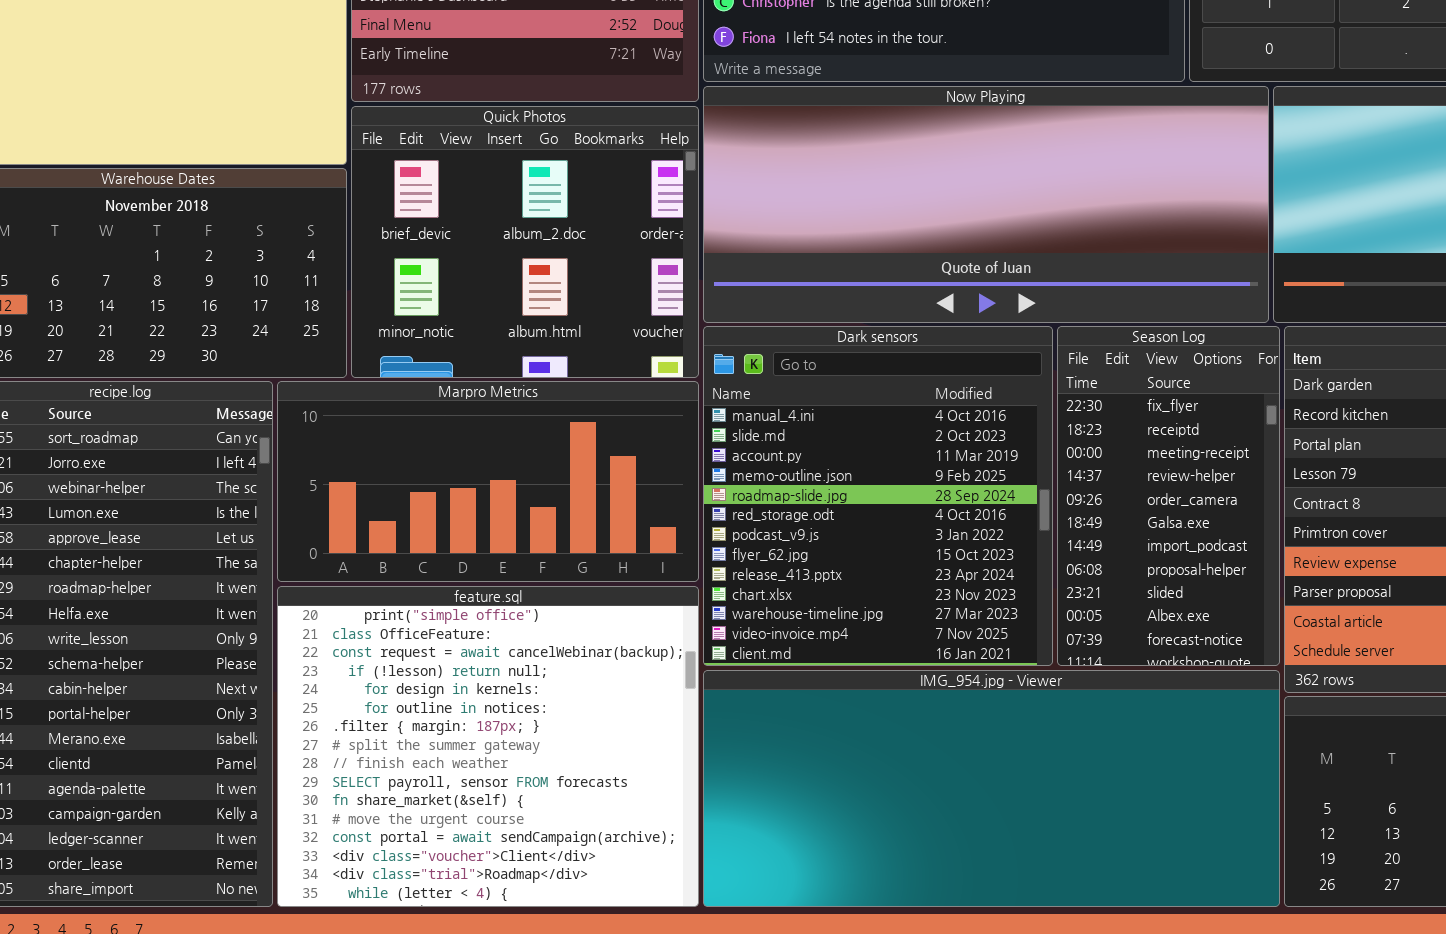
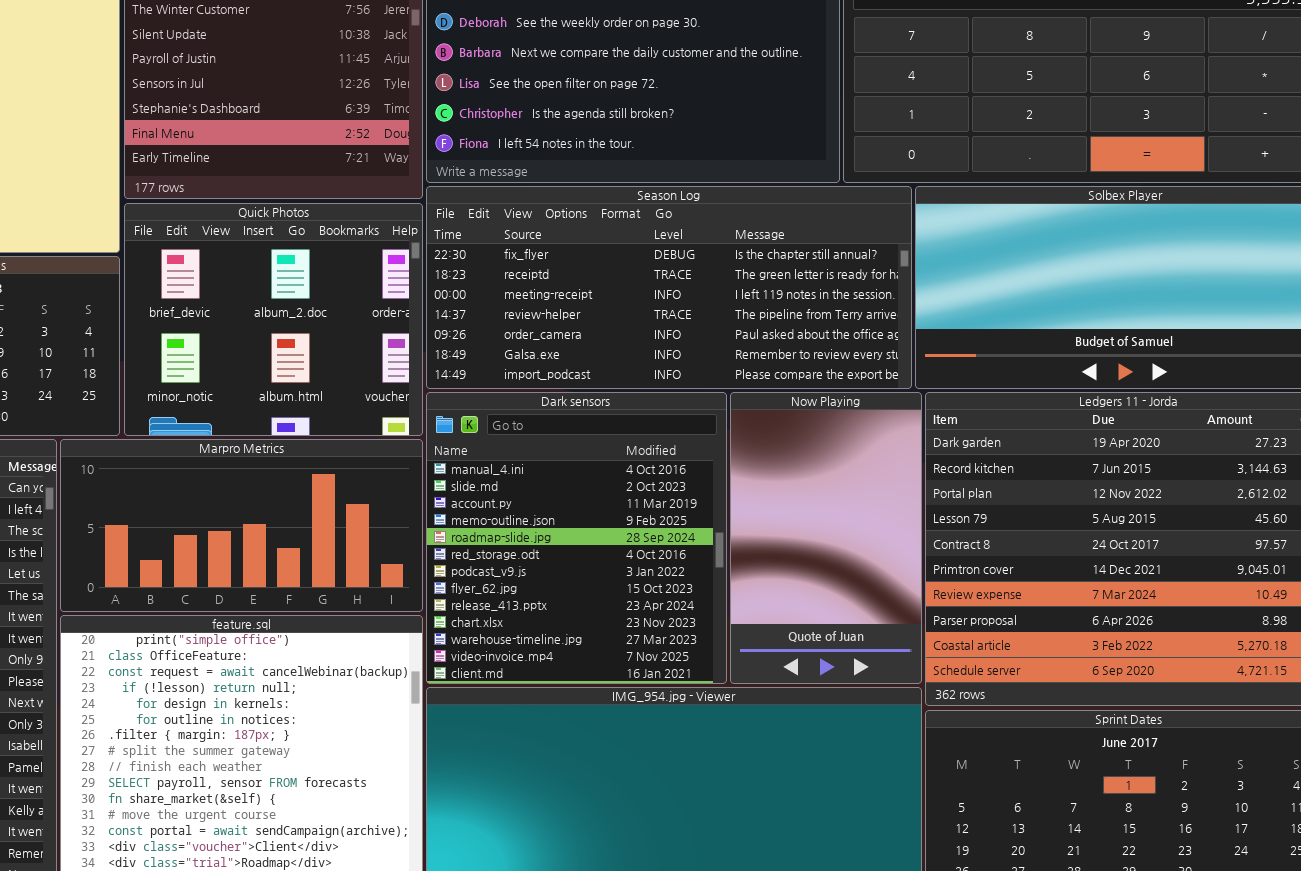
Now Playing: [703,86,1269,323] -> [730,392,922,684], moved, resized
Season Log: [1057,326,1280,666] -> [426,186,912,389], moved, resized

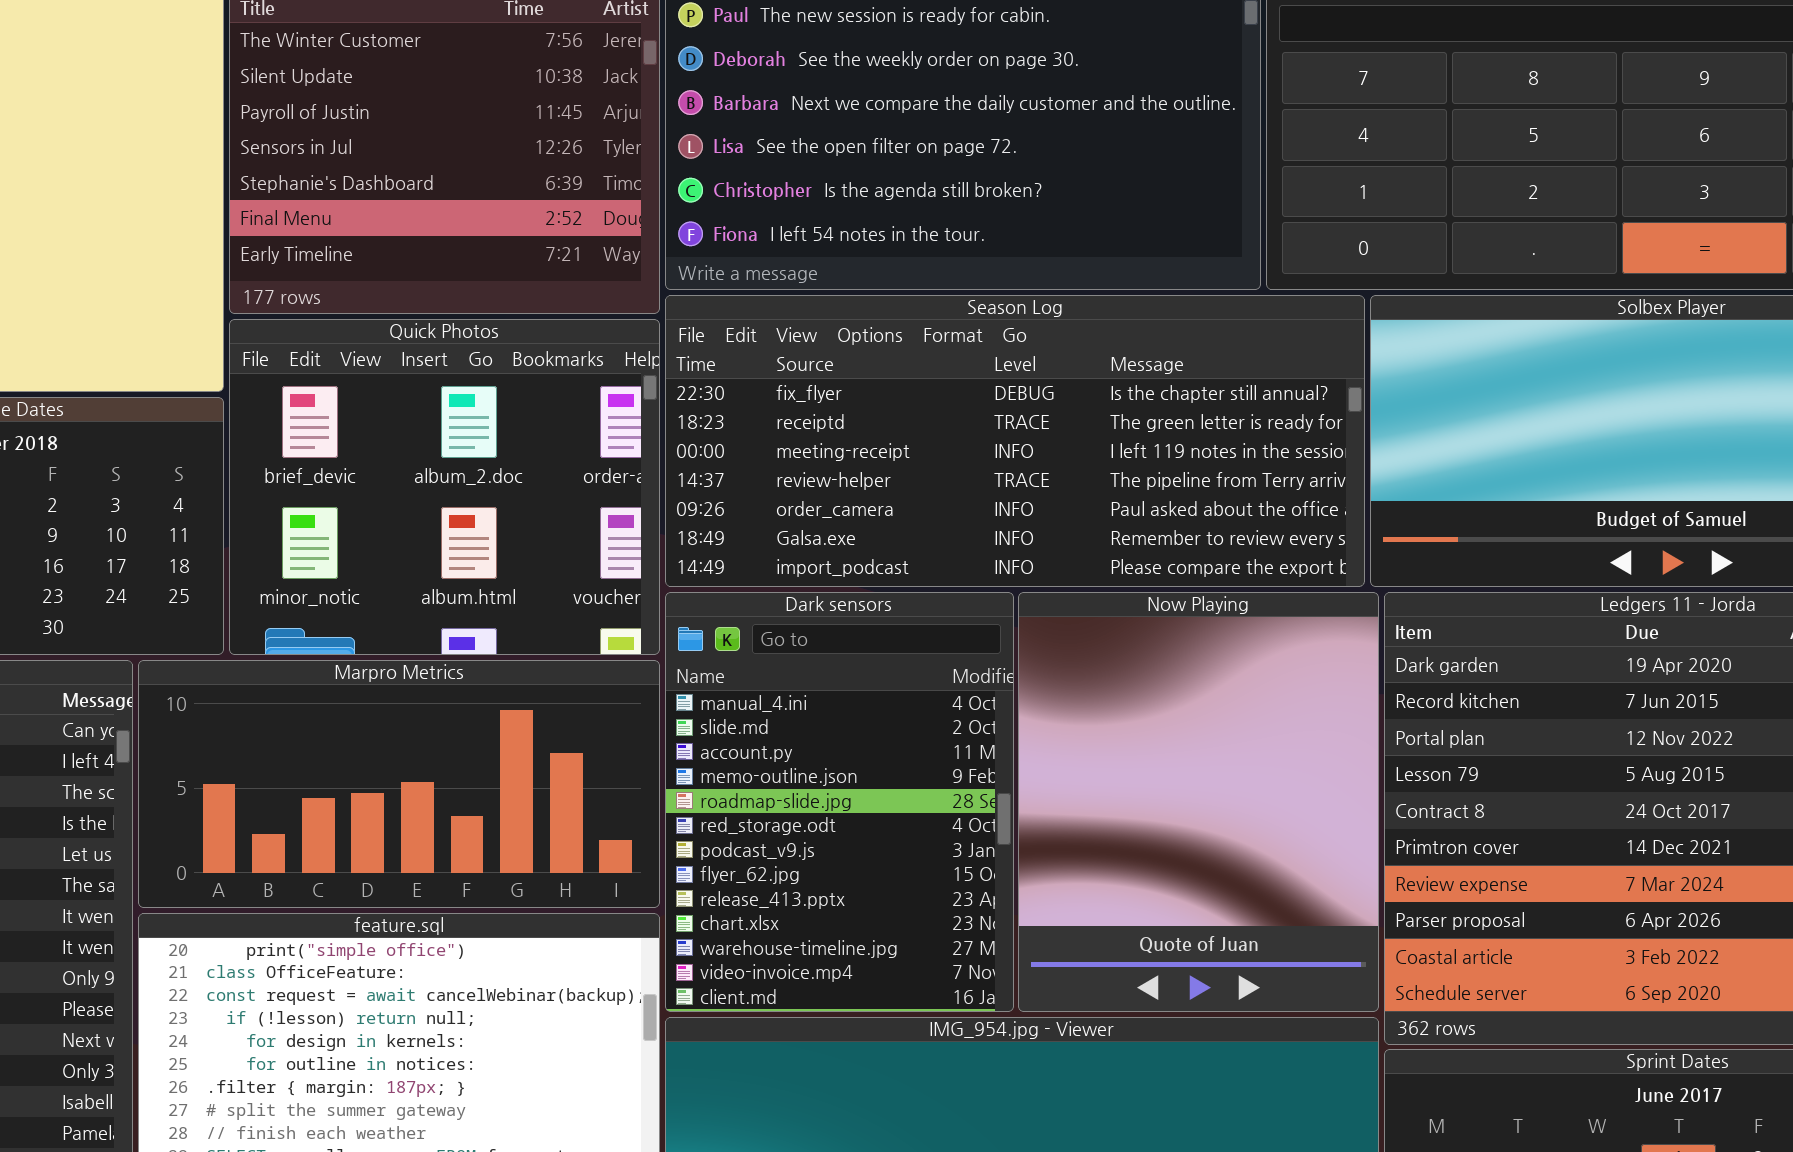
Dark sensors: [426,392,727,684] -> [665,592,1014,1012], resized
Now Playing: [730,392,922,684] -> [1018,592,1379,1012], resized

